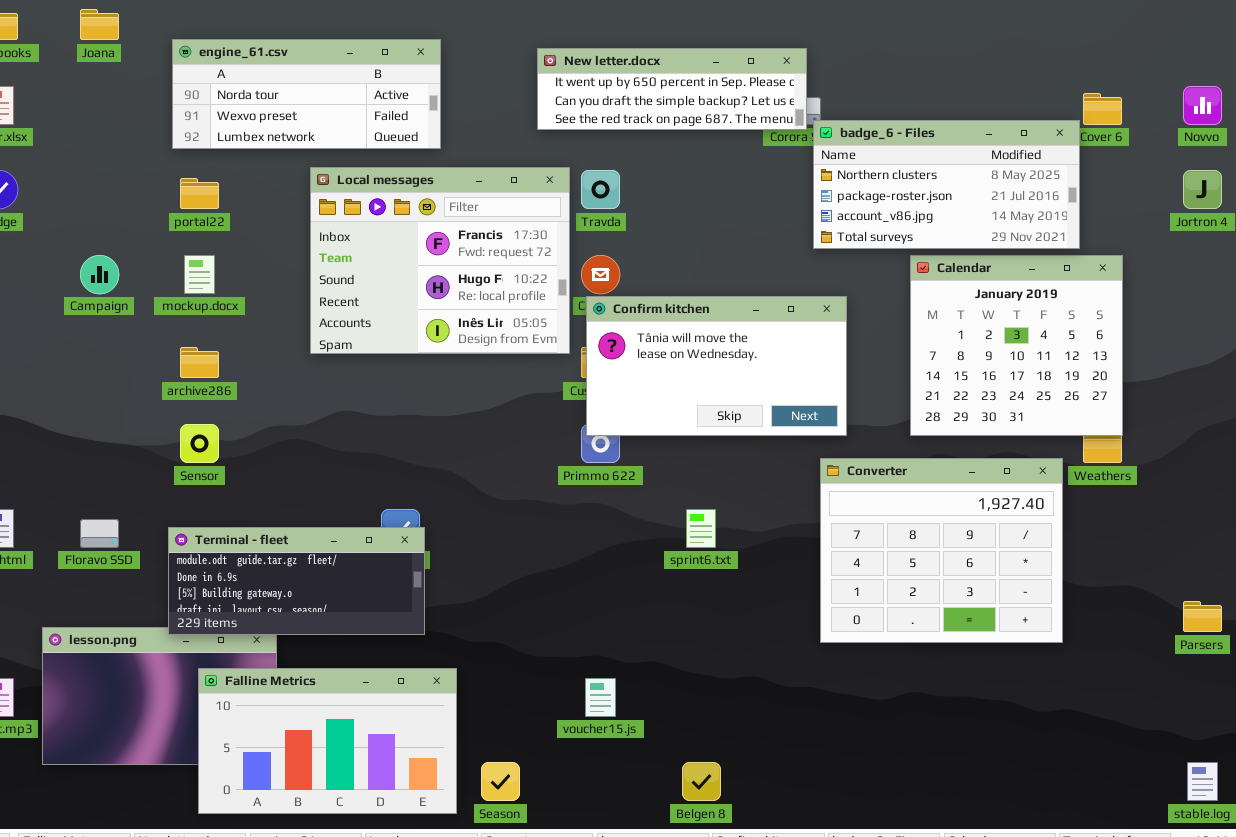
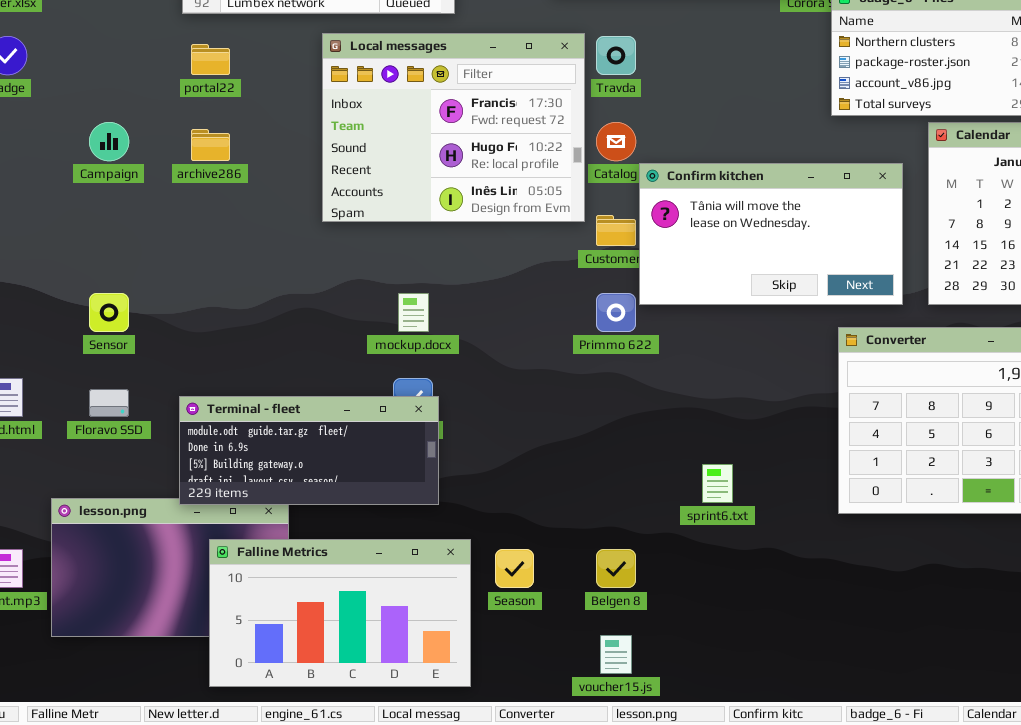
mockup.docx: [184,255,215,294] -> [398,293,429,332], moved
Confirm kitchen: [586,296,847,436] -> [639,163,903,305], moved
archive286: [180,347,219,378] -> [191,129,230,161], moved
Sensor: [180,424,219,463] -> [89,293,129,332], moved
sprint6.txt: [686,509,716,548] -> [702,464,733,503], moved
voucher15.js: [585,678,616,717] -> [600,635,632,674], moved
Season: [481,762,520,801] -> [495,549,534,588], moved
Belgen 8: [682,762,721,801] -> [596,549,636,588], moved

